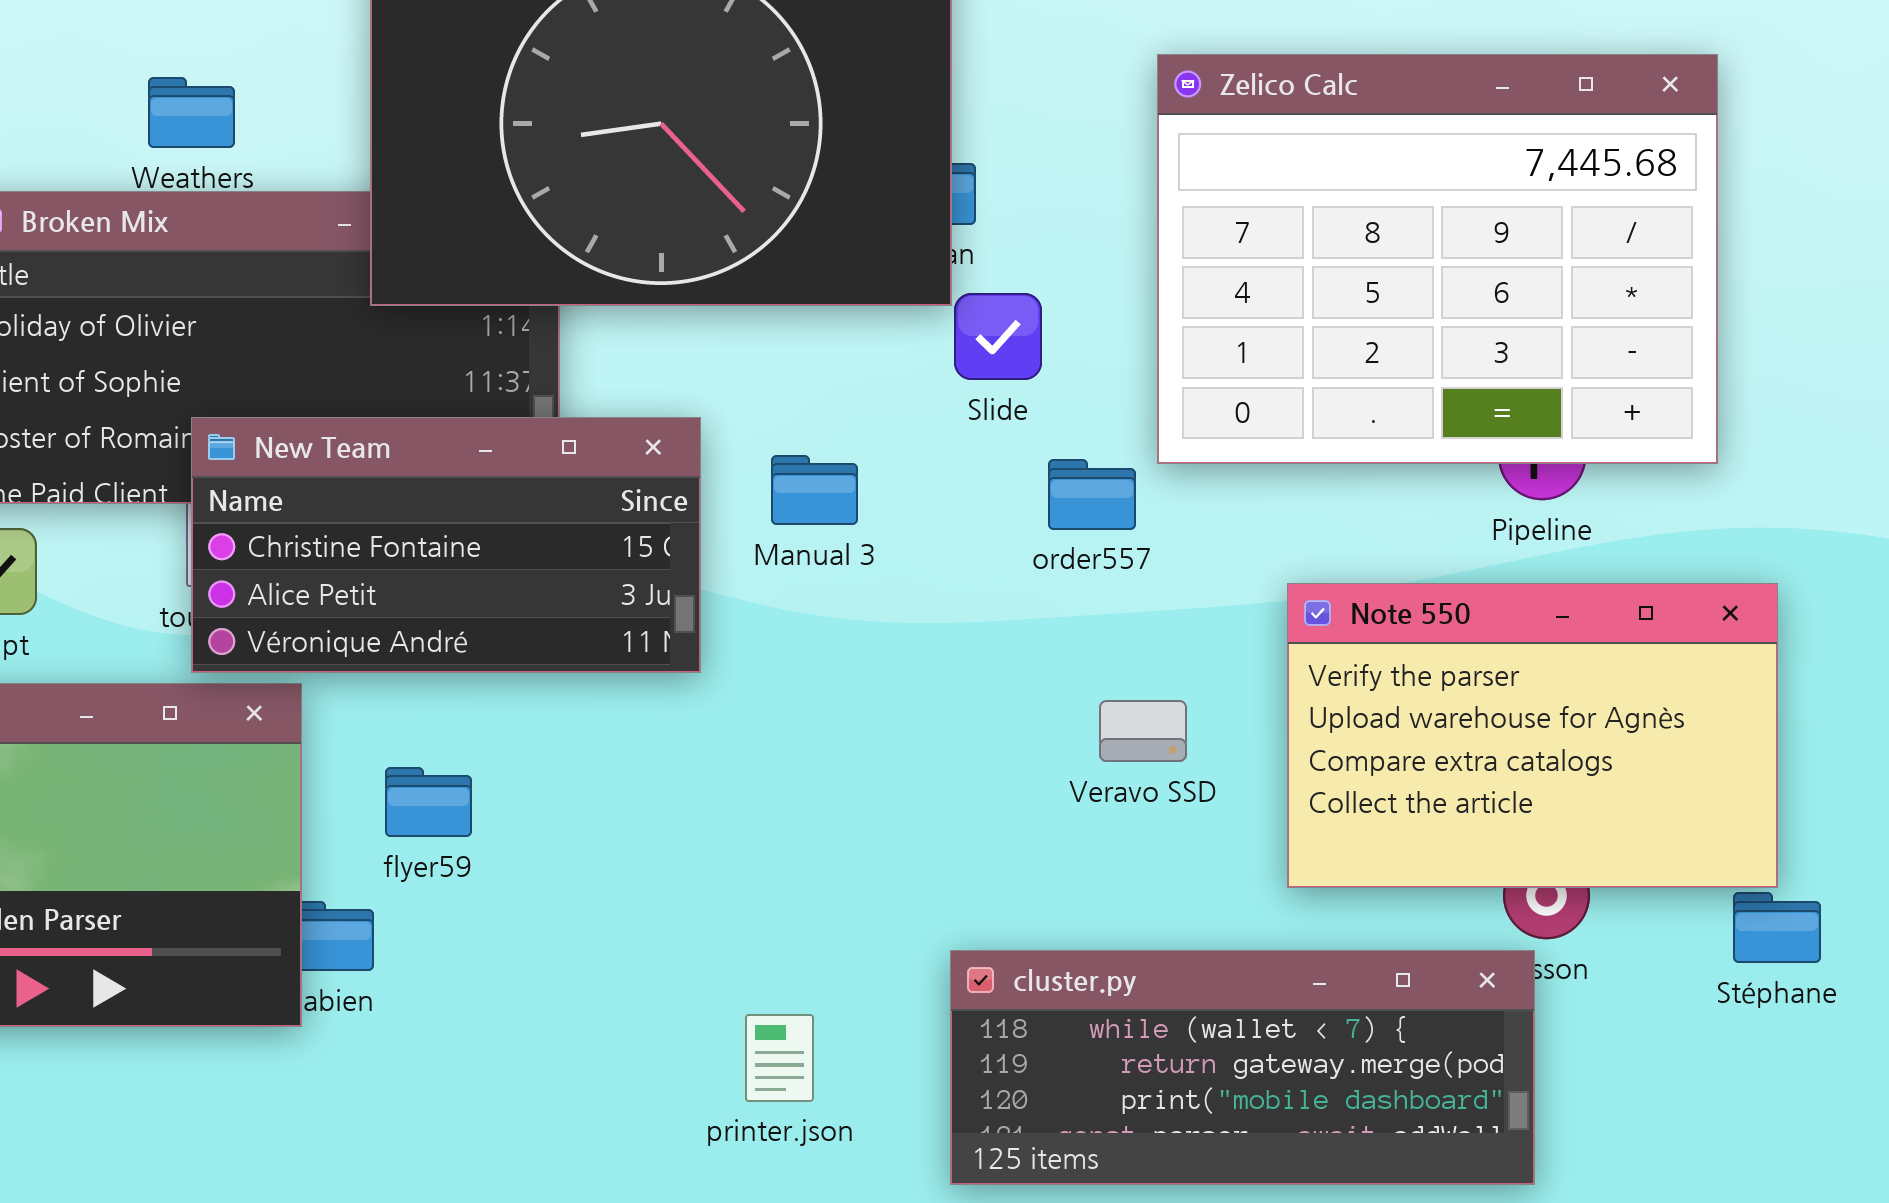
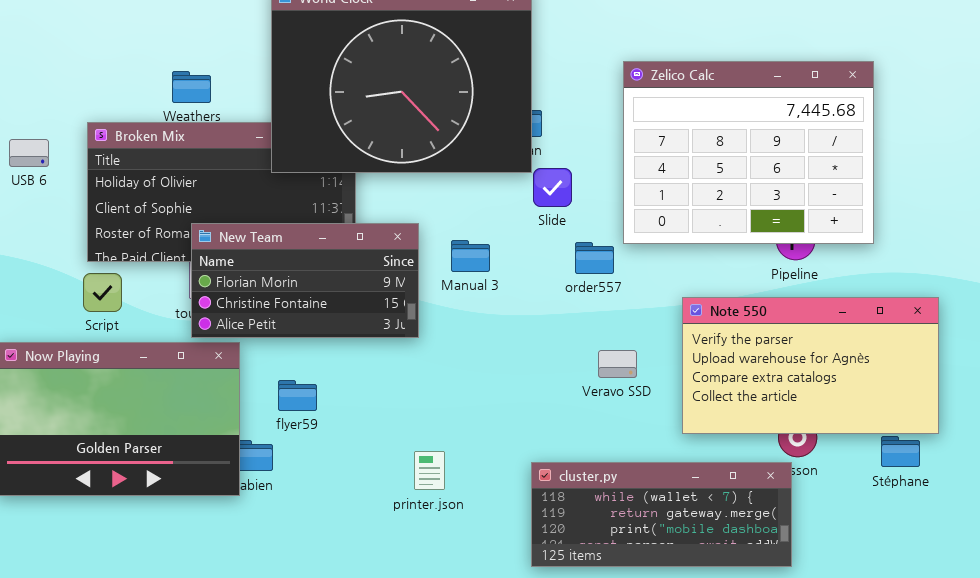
New Team: [191,417,701,673] -> [191,223,419,338], scrolled up 1 row
Note 550: [1287,583,1778,888] -> [682,297,939,434], resized
printer.json: [745,1014,814,1102] -> [414,451,445,490], moved

